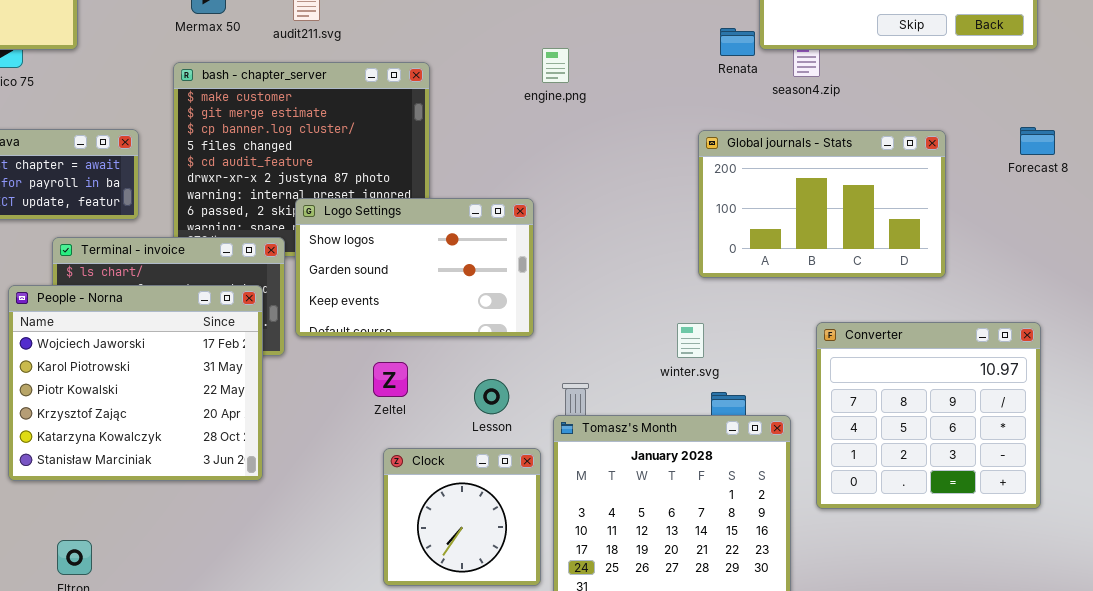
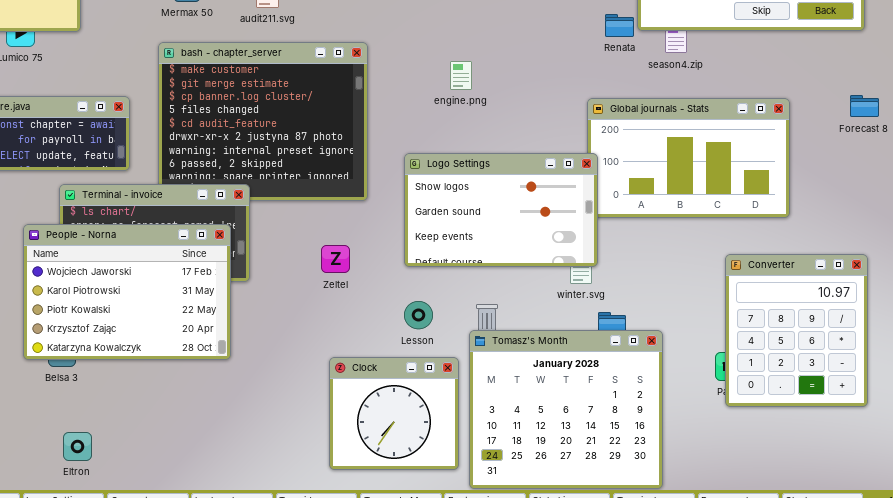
engine.png: [542,48,569,83] -> [450,61,472,90], moved
Logo Settings: [295,198,534,337] -> [404,153,598,267], moved
People - Norna: [8,285,263,481] -> [23,224,231,360], resized
Converter: [816,322,1041,509] -> [725,254,868,407], resized
Zeltel: [373,362,408,397] -> [321,245,350,273], moved

